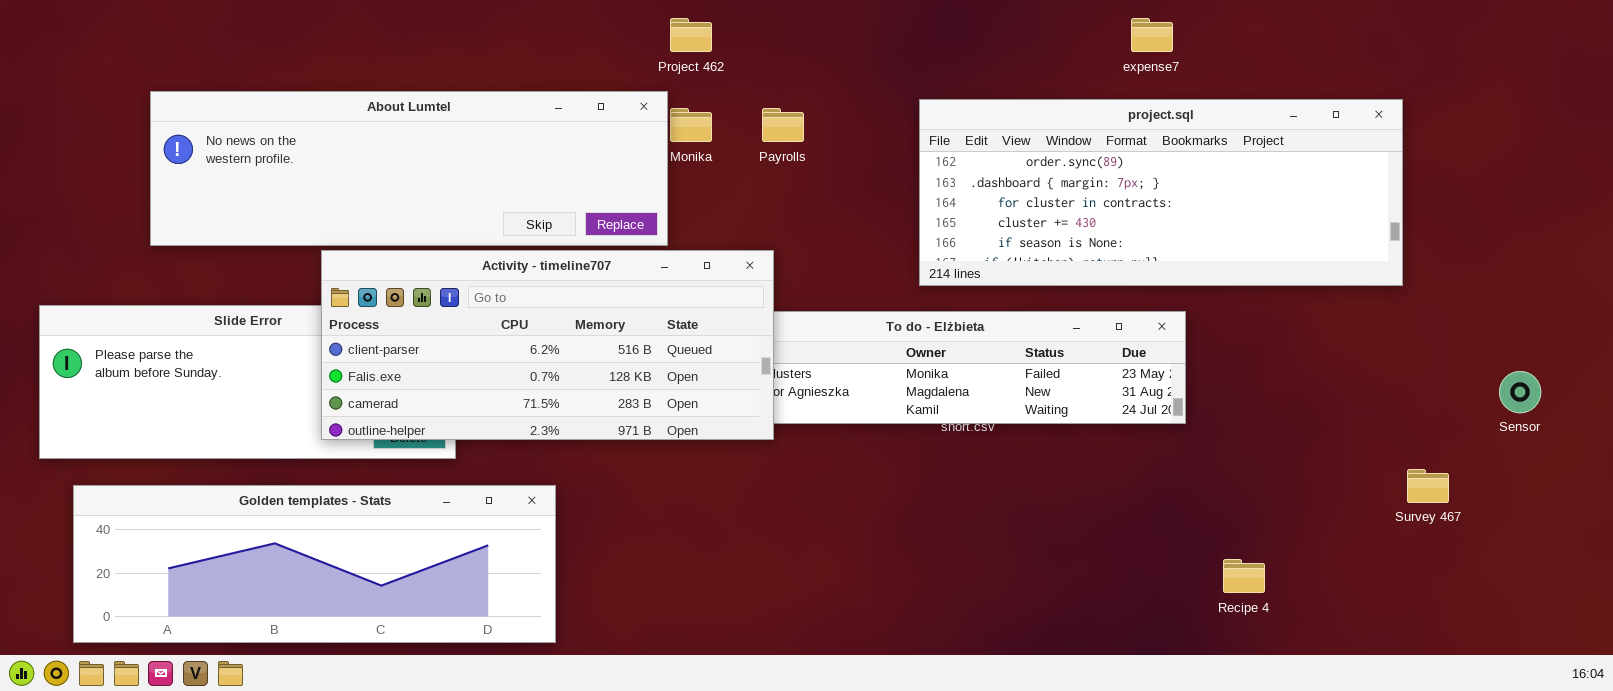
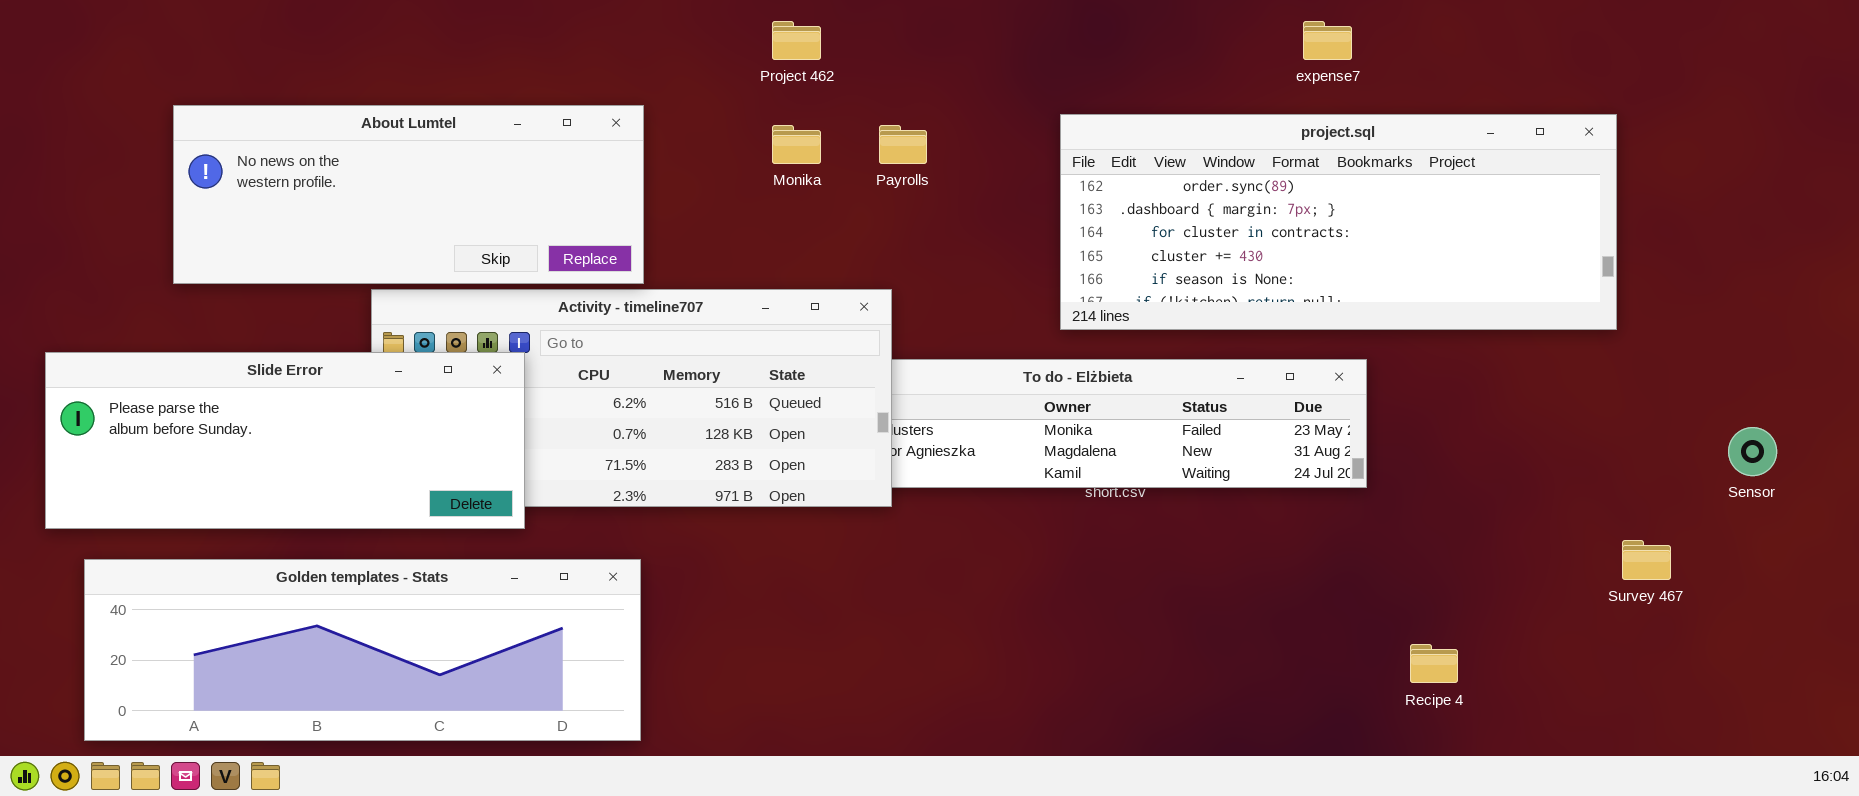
About Lumtel: [150,91,668,246] -> [173,105,644,284], resized
Slide Error: [39,305,456,459] -> [45,352,525,529], raised

